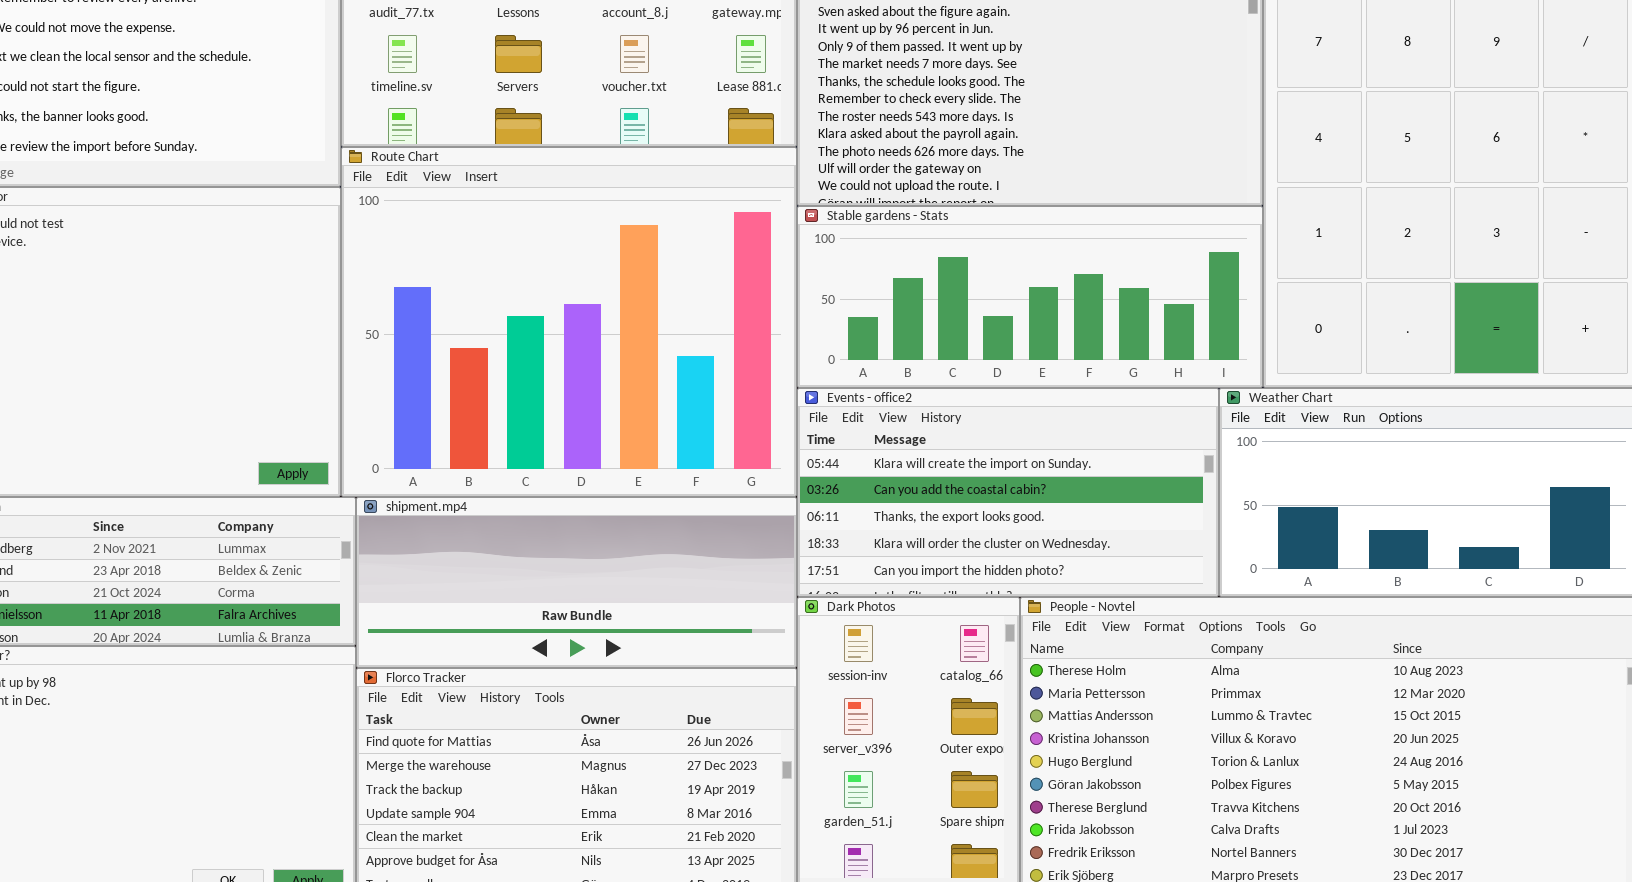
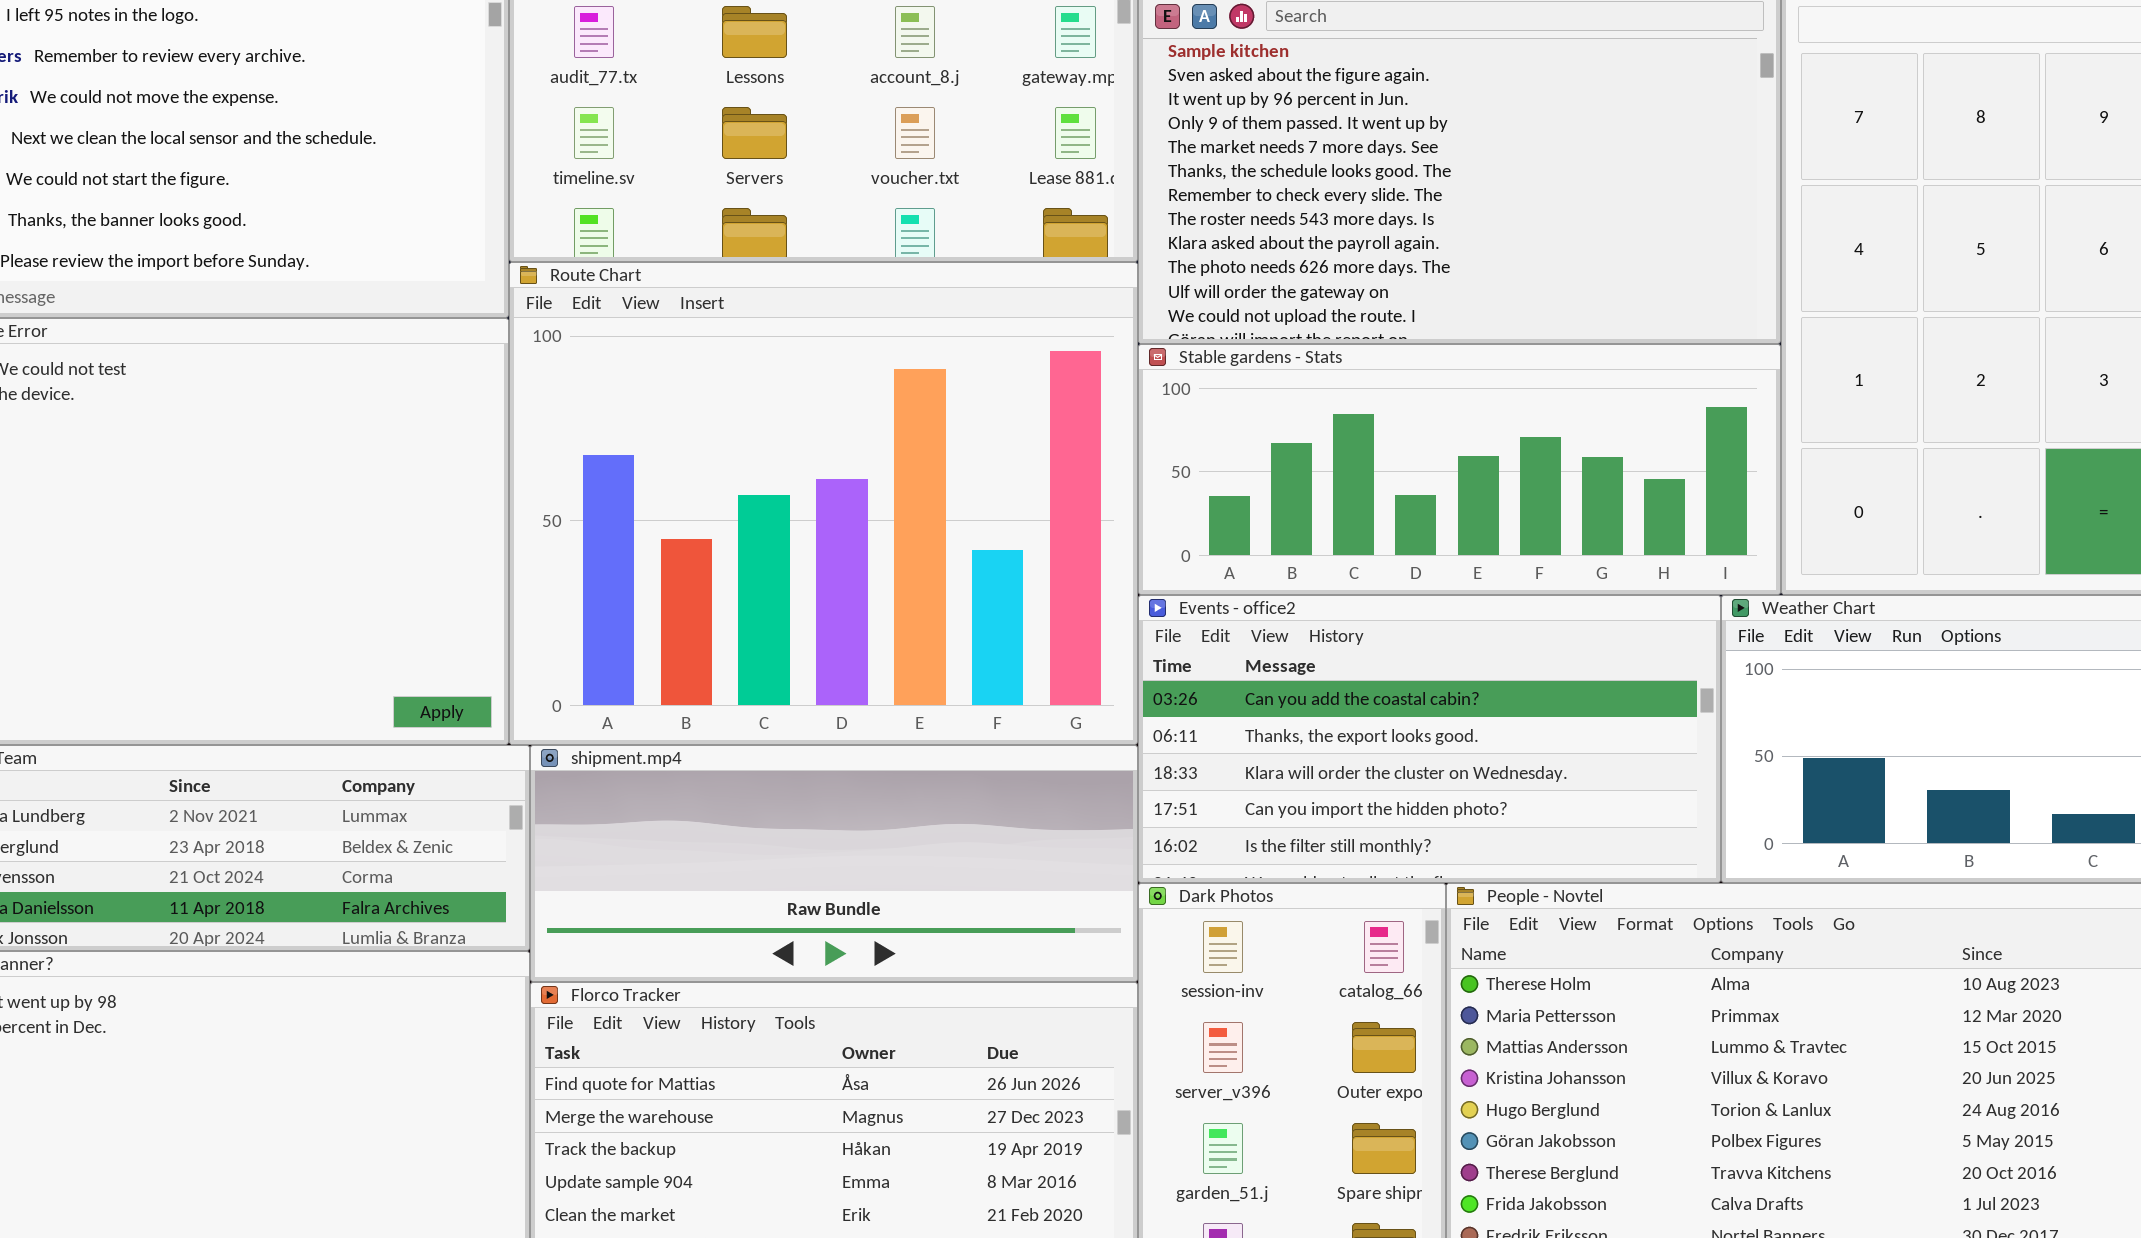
Events - office2: [797,388,1219,597] -> [1138,595,1721,883], scrolled down 1 row

